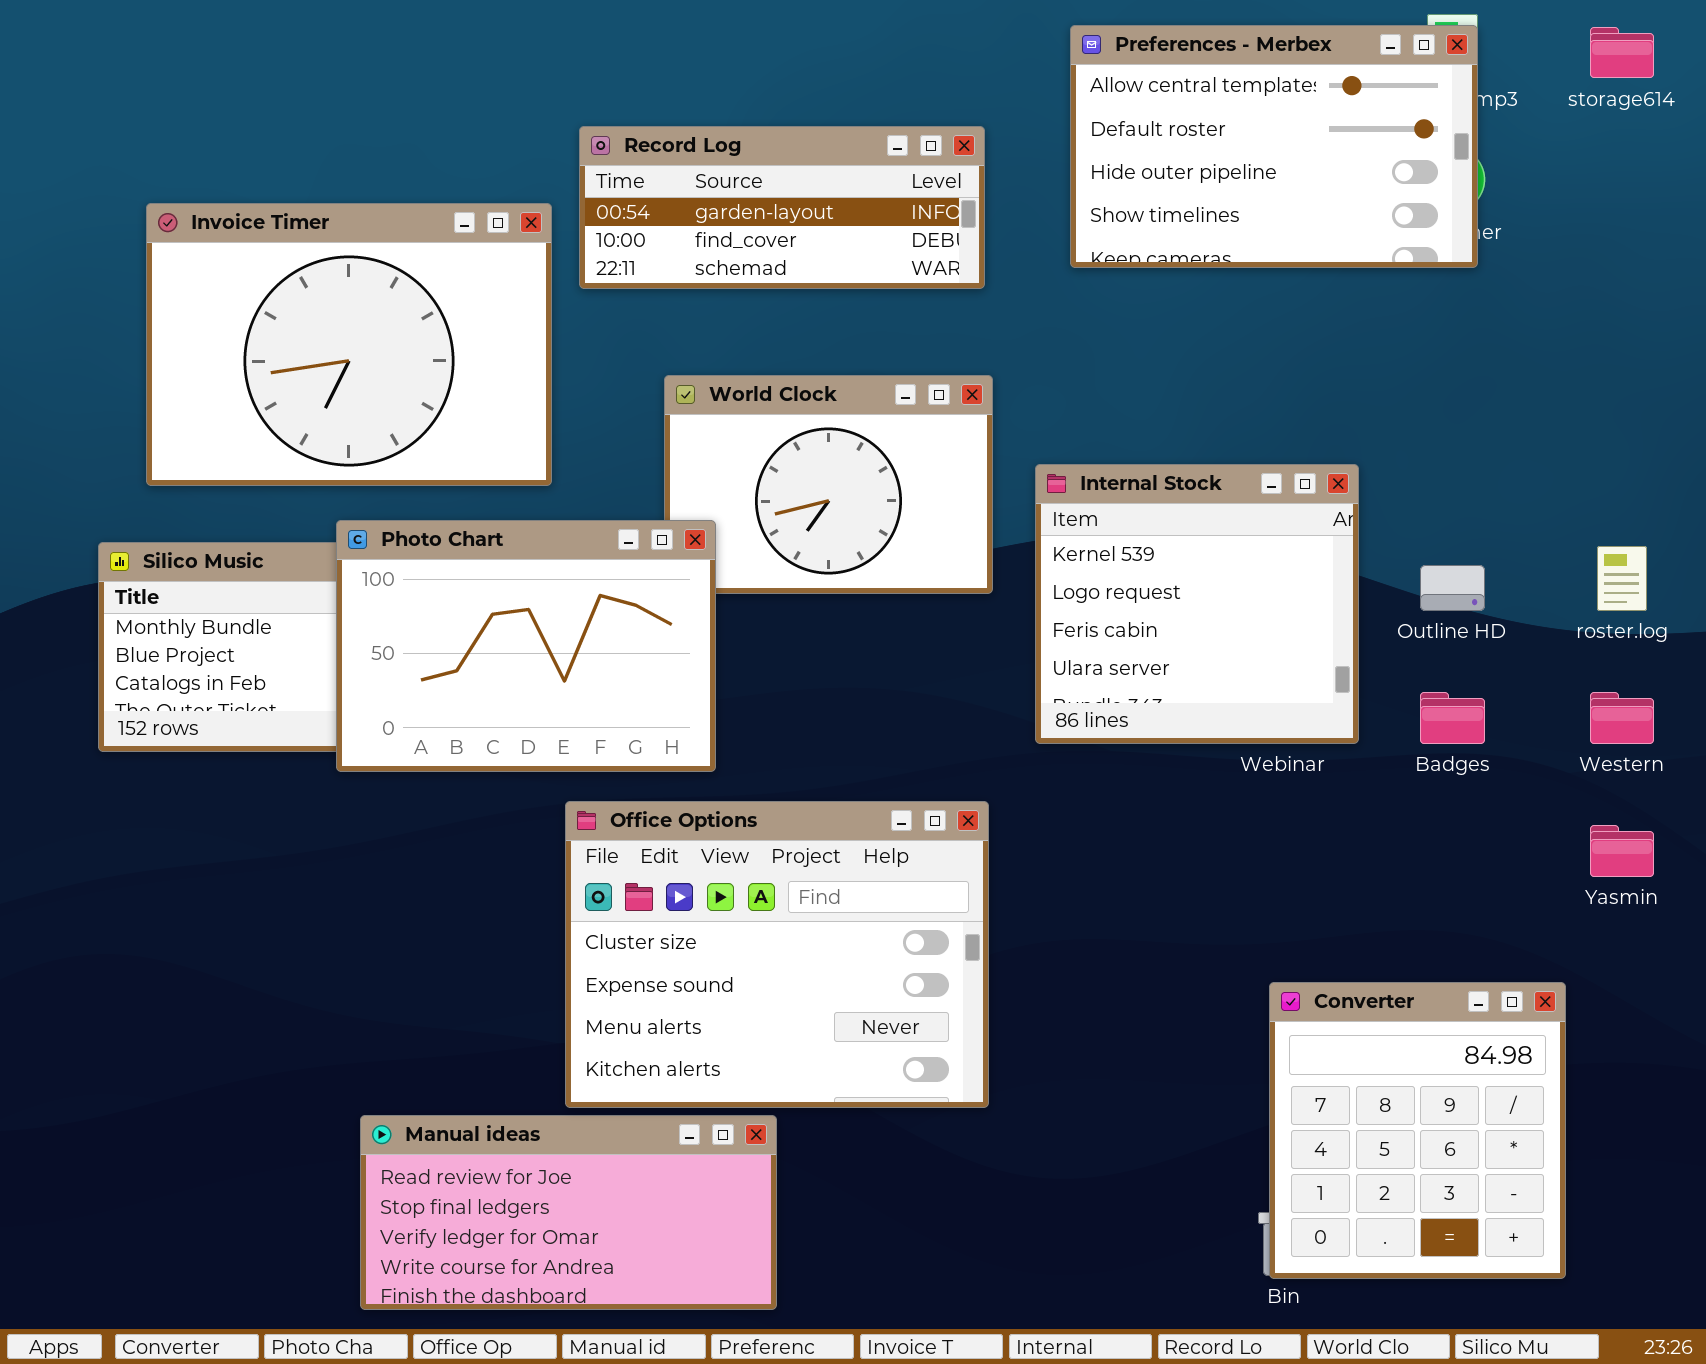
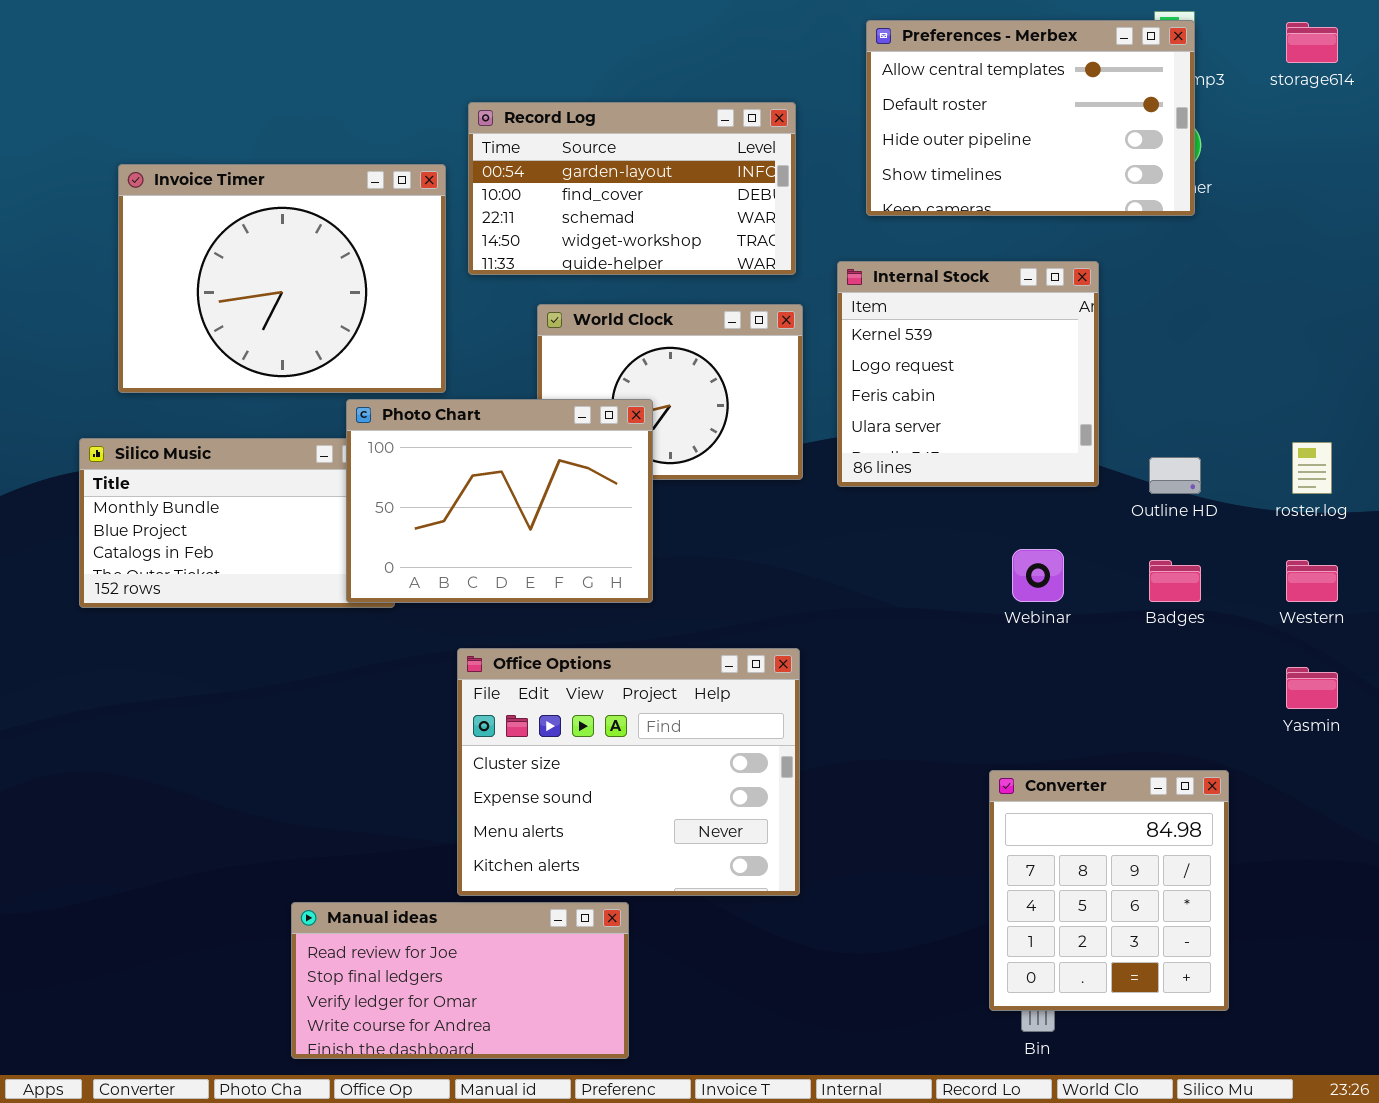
Record Log: [579,126,985,289] -> [468,102,796,275], resized
Internal Stock: [1035,464,1359,744] -> [837,261,1099,487], moved
Photo Chart: [336,520,716,772] -> [346,399,653,603], moved
Converter: [1269,982,1566,1279] -> [989,770,1229,1011], moved

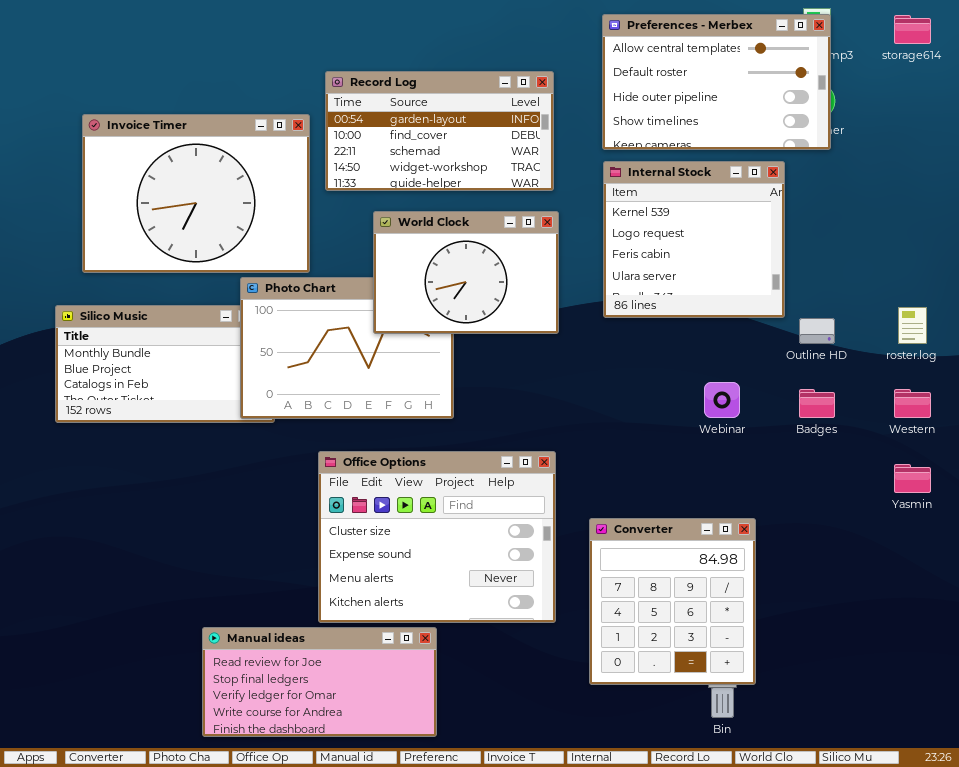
Internal Stock: [837,261,1099,487] -> [603,161,785,318], moved
World Clock: [537,304,803,480] -> [373,211,559,334], raised
Converter: [989,770,1229,1011] -> [589,518,756,685], moved

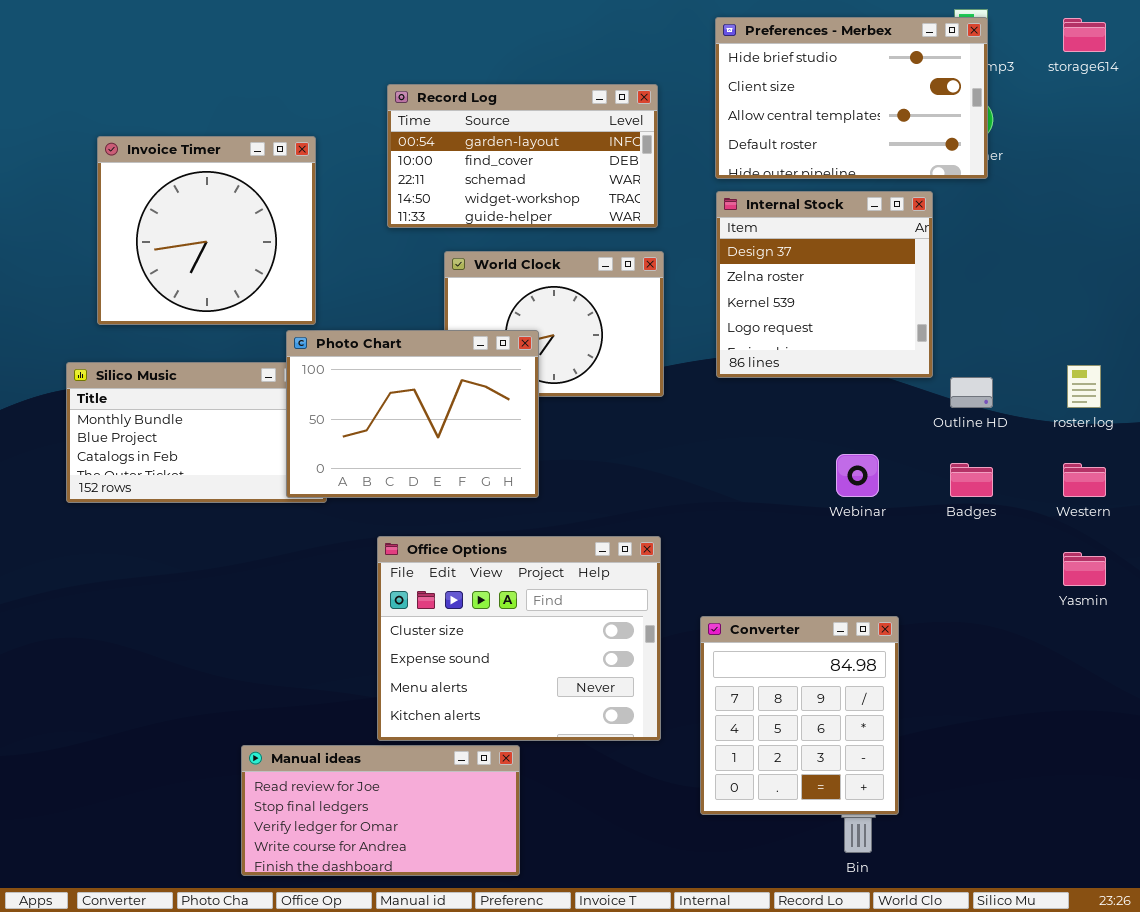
Preferences - Merbex: [602,14,831,150] -> [715,17,988,179], scrolled up 2 rows
Invoice Timer: [82,114,310,273] -> [97,136,316,325], resized
Internal Stock: [603,161,785,318] -> [716,191,933,378], scrolled up 2 rows
Photo Chart: [240,277,454,419] -> [286,330,539,498], raised

